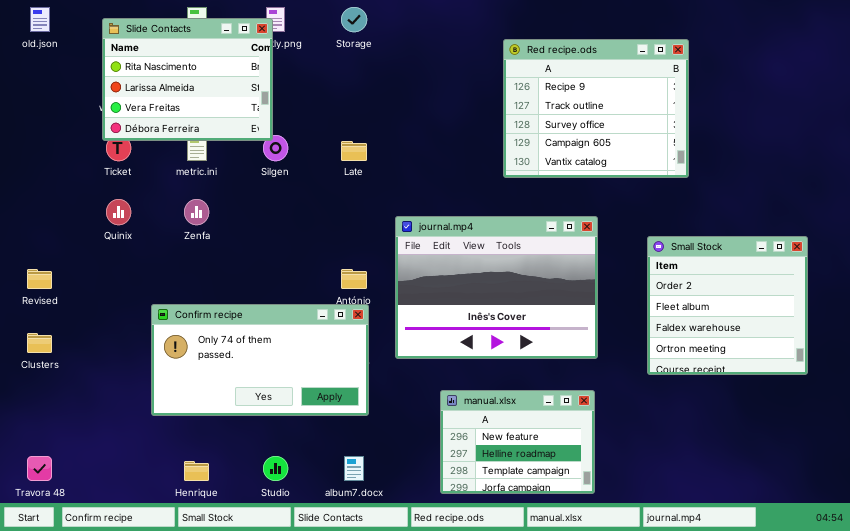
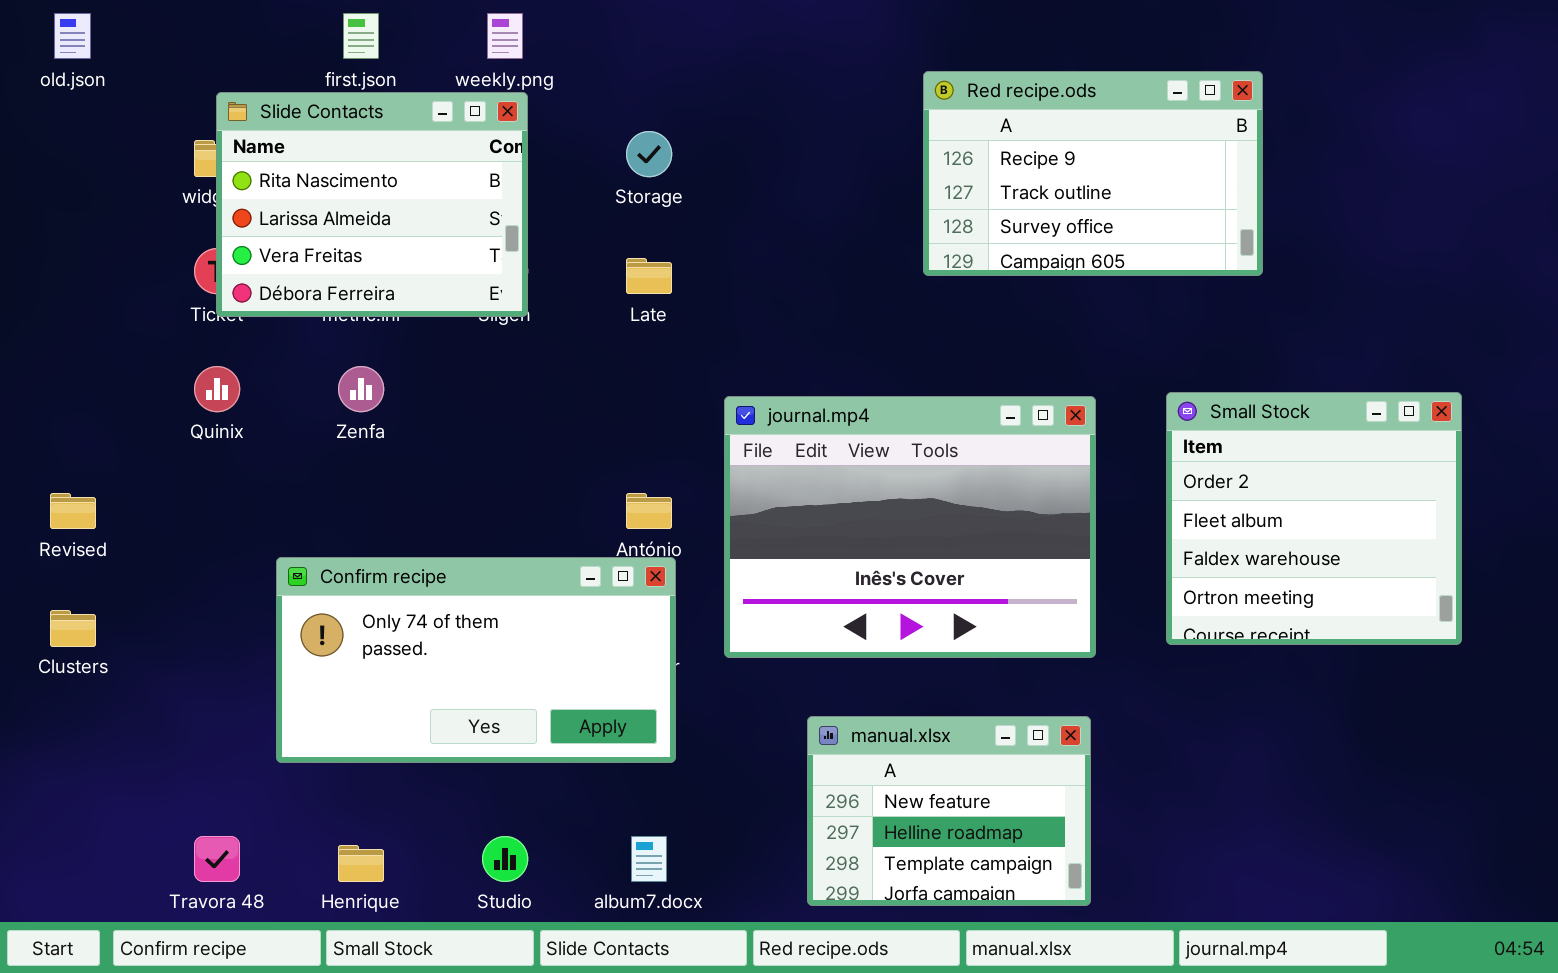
Storage: [341,7,367,32] -> [626,131,672,177], moved
Slide Contacts: [102,18,273,141] -> [216,92,528,317], moved
Red recipe.ods: [503,39,689,178] -> [923,71,1263,276], resized
Small Stock: [647,236,808,375] -> [1166,392,1462,645], moved
Travora 48: [27,456,52,481] -> [194,836,240,882], moved

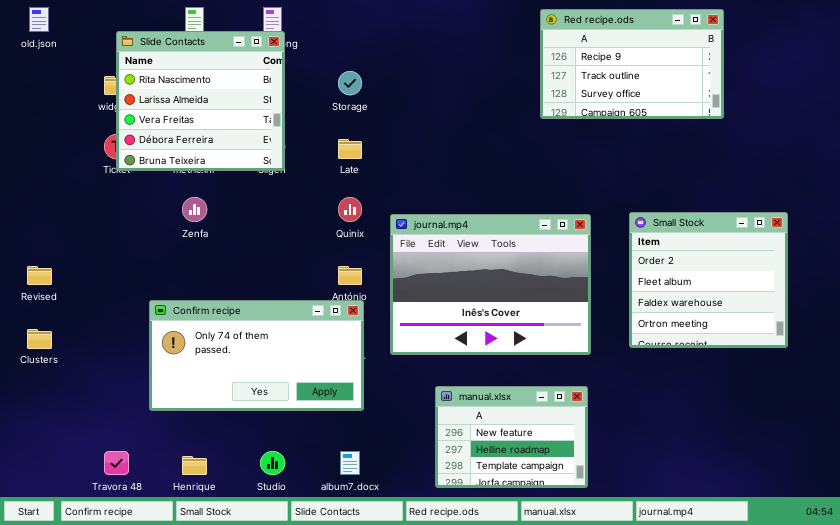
Red recipe.ods: [923,71,1263,276] -> [540,9,724,119], moved
Slide Contacts: [216,92,528,317] -> [116,31,285,171], resized
Quinix: [194,366,240,412] -> [338,197,362,222], moved

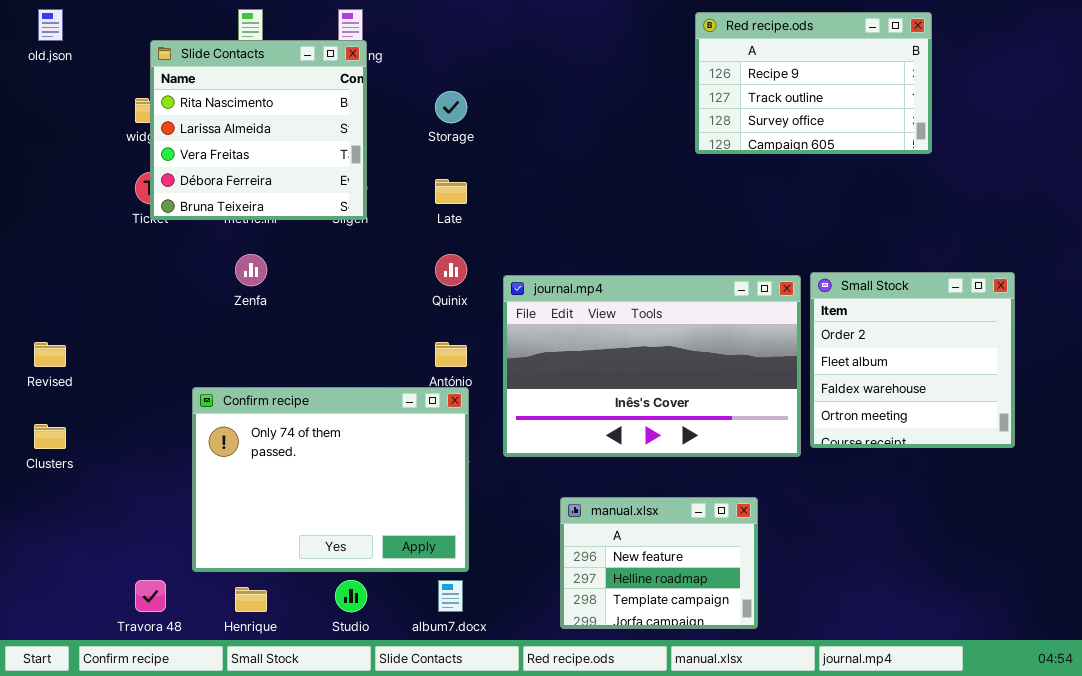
journal.mp4: [390,214,591,355] -> [503,275,801,457], resized
Confirm recipe: [149,300,364,411] -> [192,387,469,572], resized

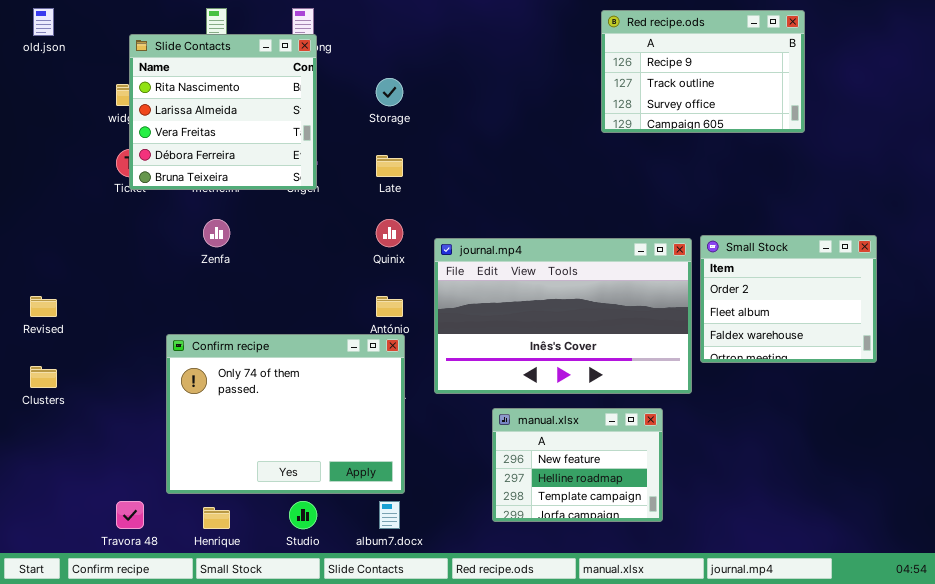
Small Stock: [810,272,1015,448] -> [700,235,877,363], resized
manual.xlsx: [560,497,758,629] -> [492,408,663,522], moved

